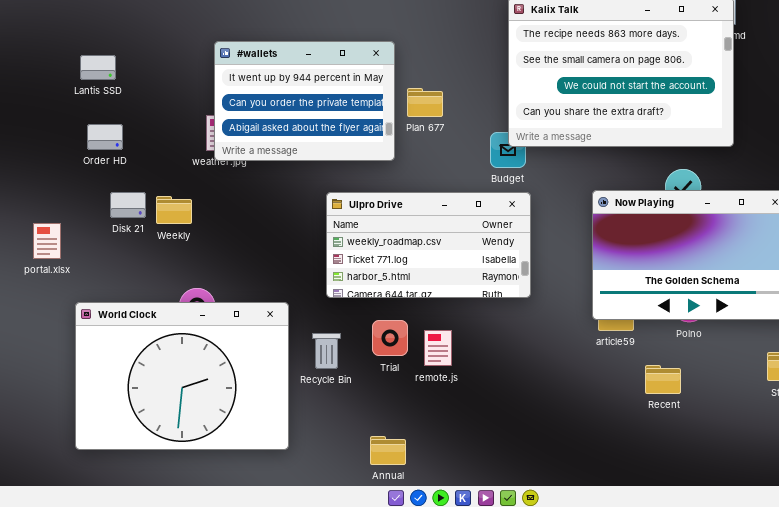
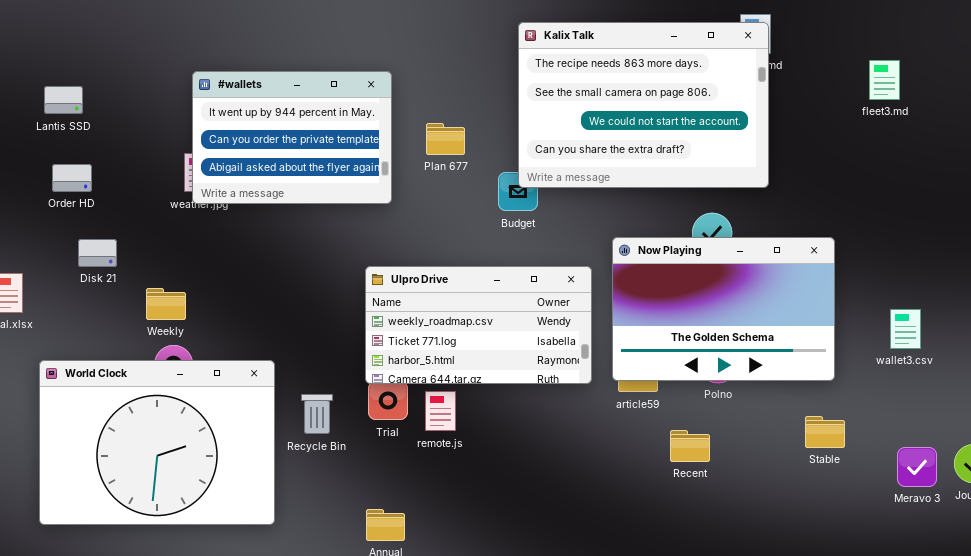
Plan 677: [407,88,443,117] -> [426,123,465,155], moved
Ulpro Drive: [326,192,531,298] -> [365,266,592,384], moved
Weekly: [156,196,192,224] -> [146,288,186,320], moved

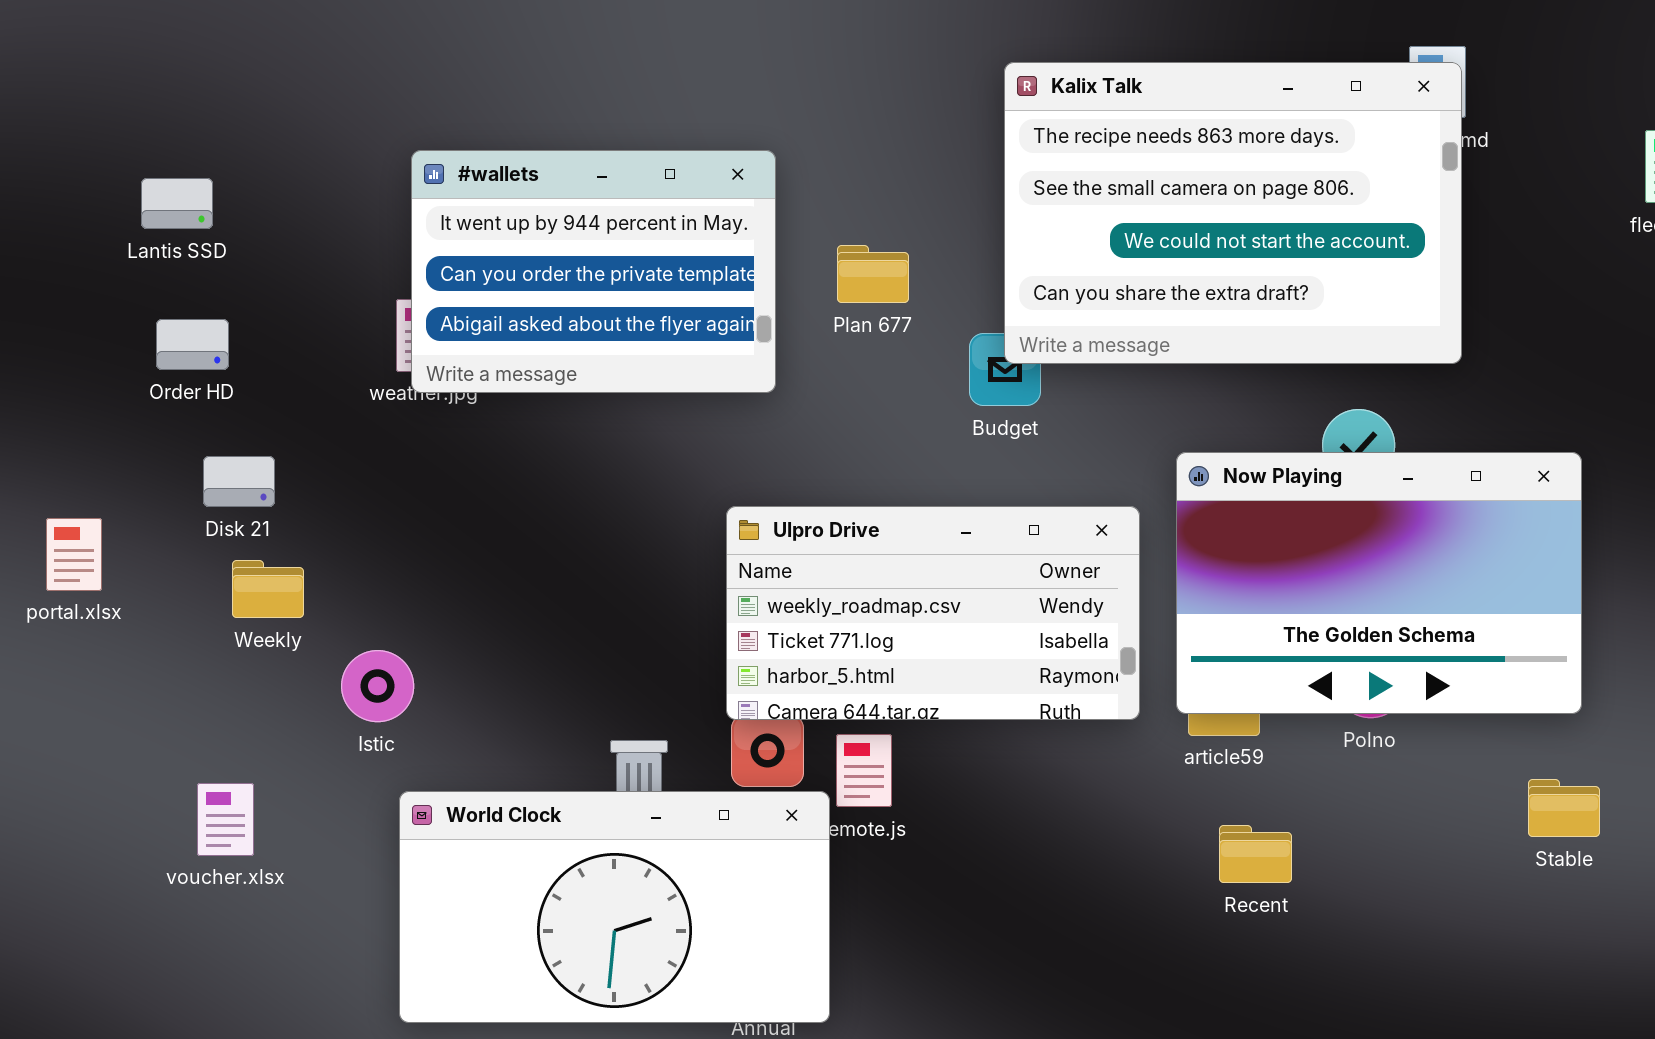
Weekly: [146,288,186,320] -> [232,560,304,618], moved
World Clock: [39,360,275,525] -> [399,791,830,1023], moved, resized
Recent: [670,430,710,462] -> [1219,825,1292,883], moved

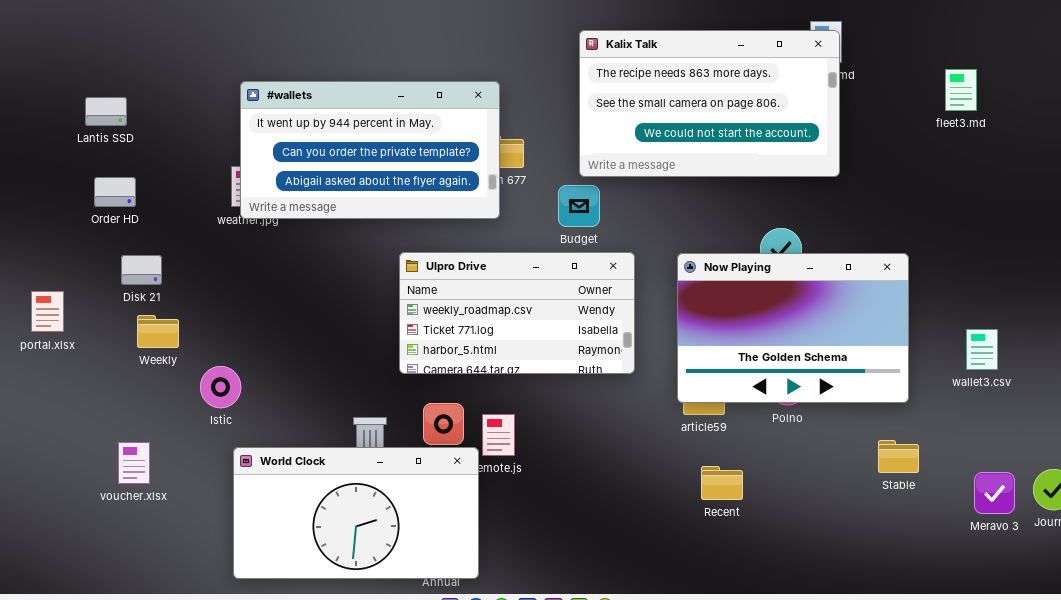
Kalix Talk: [1004,62,1462,364] -> [579,30,840,177], resized
#wallets: [411,150,776,393] -> [240,81,500,219], resized
Ulpro Drive: [726,506,1140,720] -> [399,252,635,374], moved

